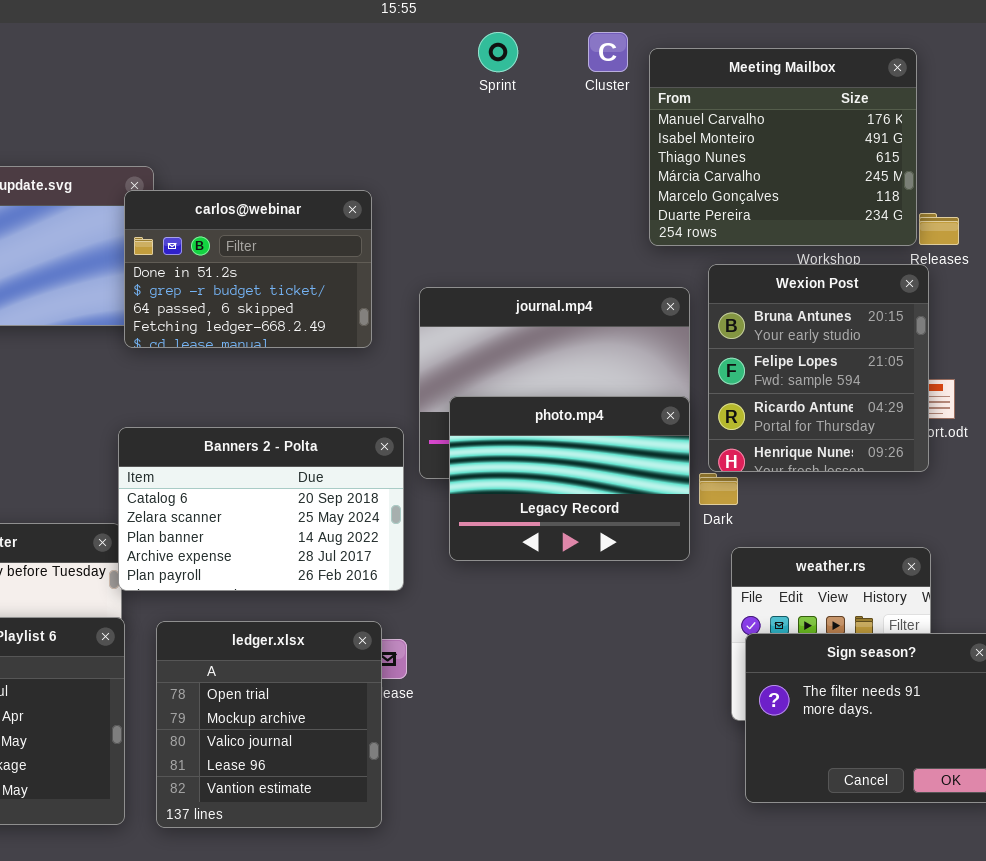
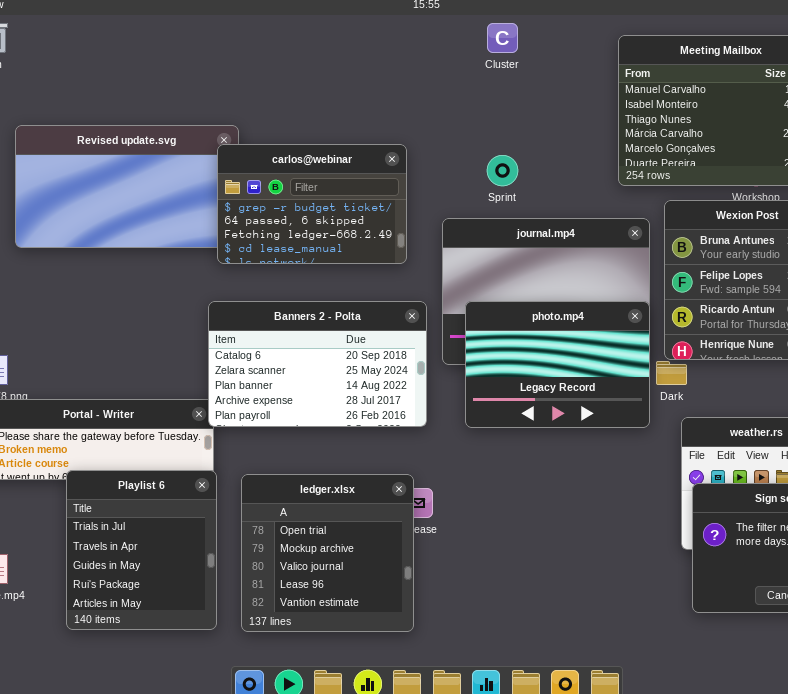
Sprint: [478,32,518,72] -> [487,155,518,186], moved
Cluster: [588,32,628,72] -> [487,23,518,53], moved
carlos@webinar: [124,190,372,348] -> [217,144,407,264], scrolled down 1 row
Banners 2 - Polta: [118,427,404,591] -> [208,301,427,427], moved

